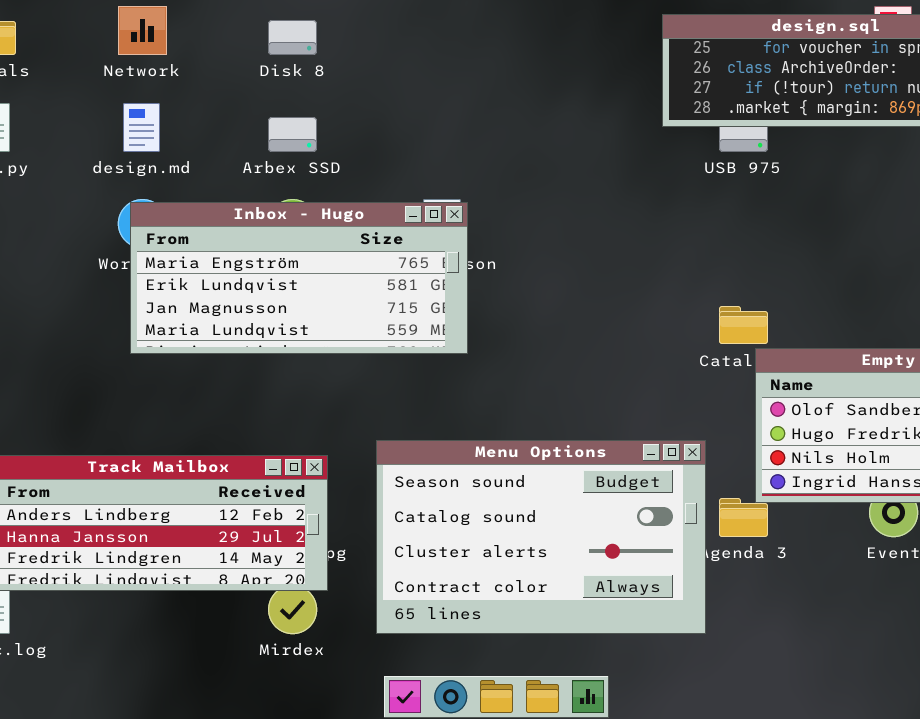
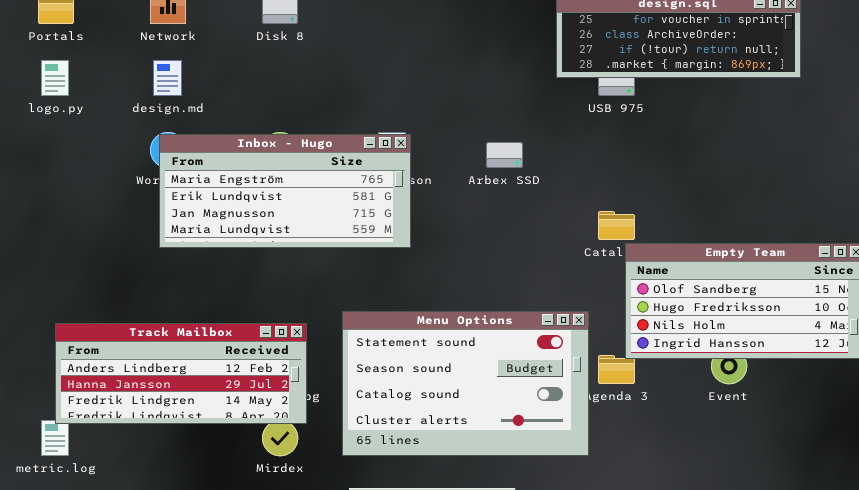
Arbex SSD: [268,117,317,152] -> [486,142,523,168], moved
Menu Options: [376,440,706,634] -> [342,311,589,456], scrolled up 1 row

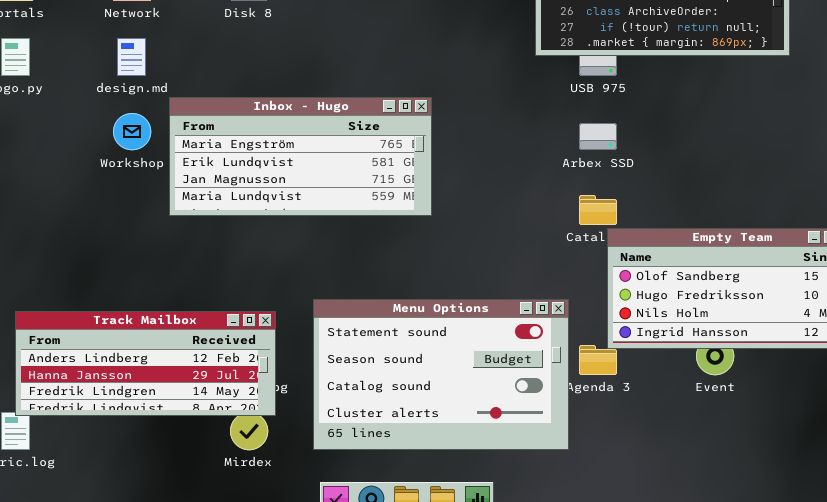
Inbox - Hugo: [159,134,411,248] -> [169,97,432,216], moved
Arbex SSD: [486,142,523,168] -> [579,123,617,150], moved

